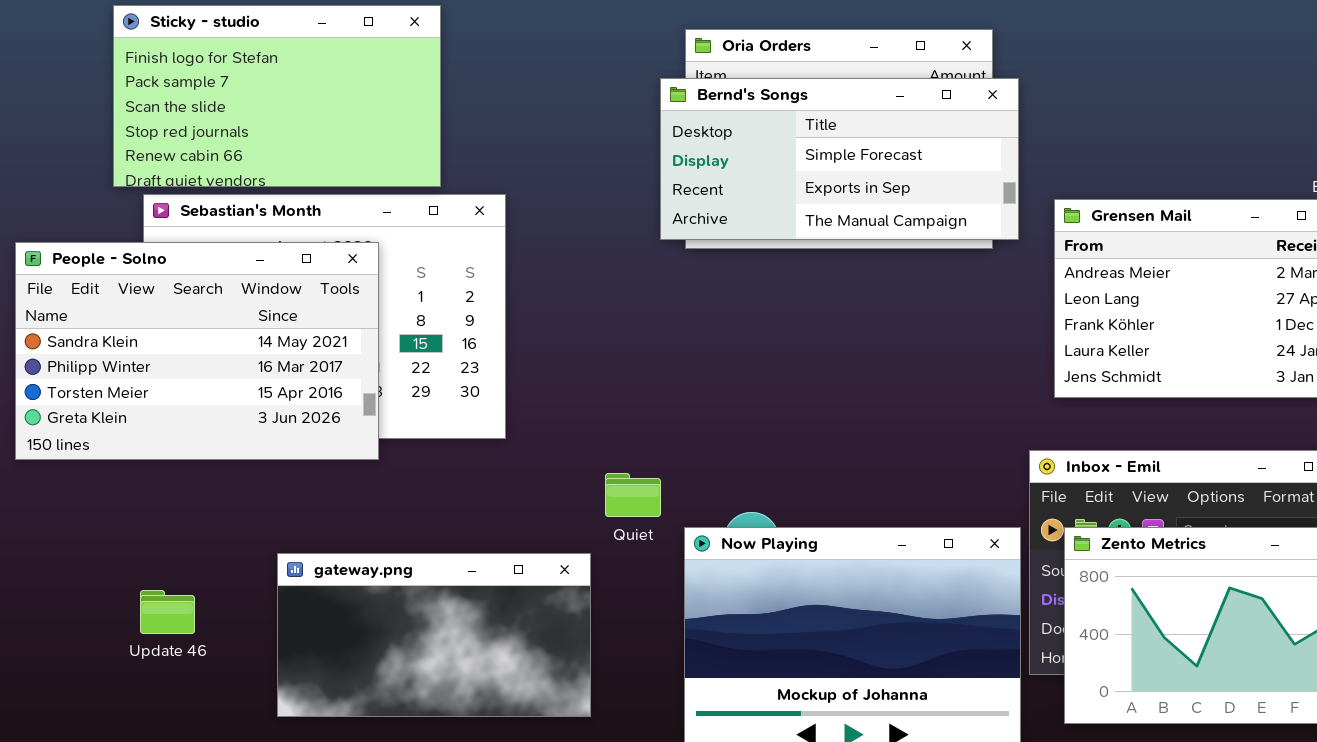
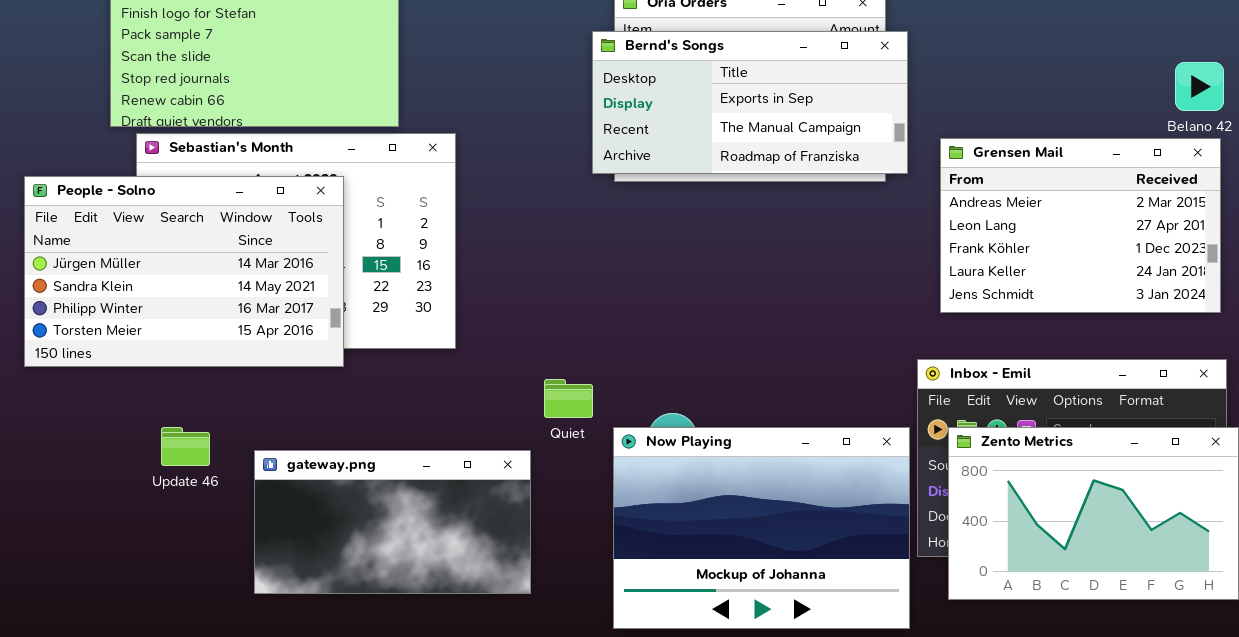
Bernd's Songs: [660,78,1019,240] -> [592,31,908,174], scrolled down 1 row
People - Solno: [15,242,379,460] -> [24,176,344,367], scrolled up 1 row
Update 46: [140,590,195,634] -> [161,427,210,466], moved

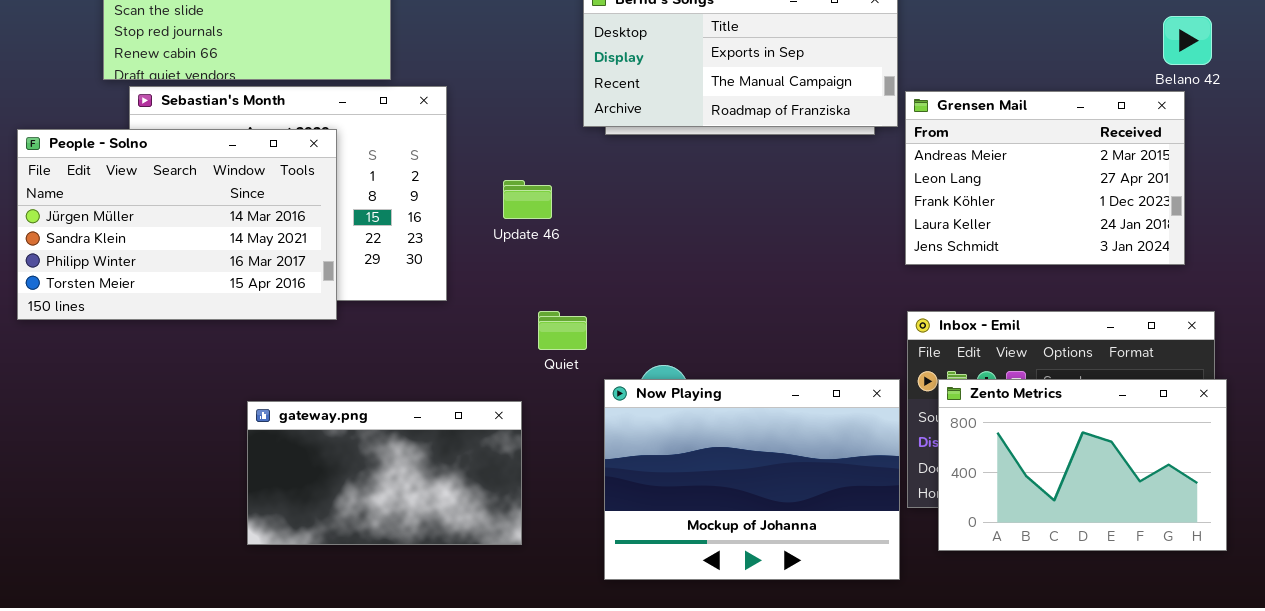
Grensen Mail: [940,138,1221,313] -> [905,91,1185,265], moved
Quiet: [544,379,593,418] -> [538,311,587,350], moved
Update 46: [161,427,210,466] -> [503,180,552,219], moved

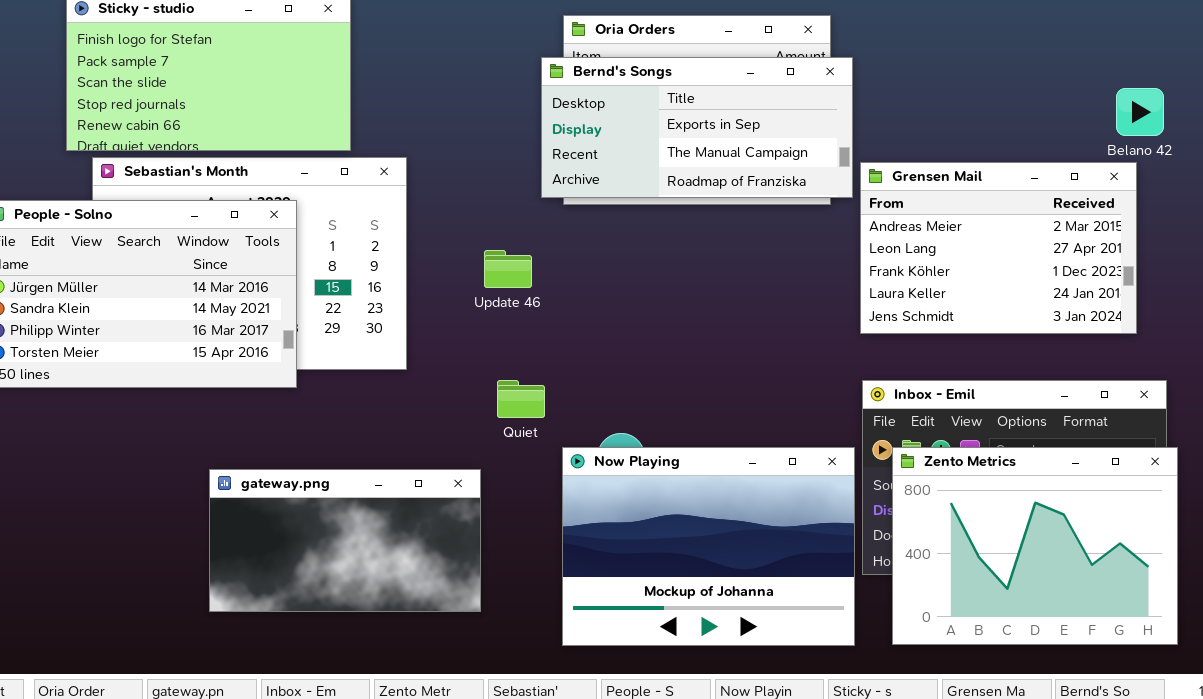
Update 46: [503,180,552,219] -> [484,250,532,288], moved
Zento Metrics: [938,379,1227,551] -> [892,447,1178,645], resized

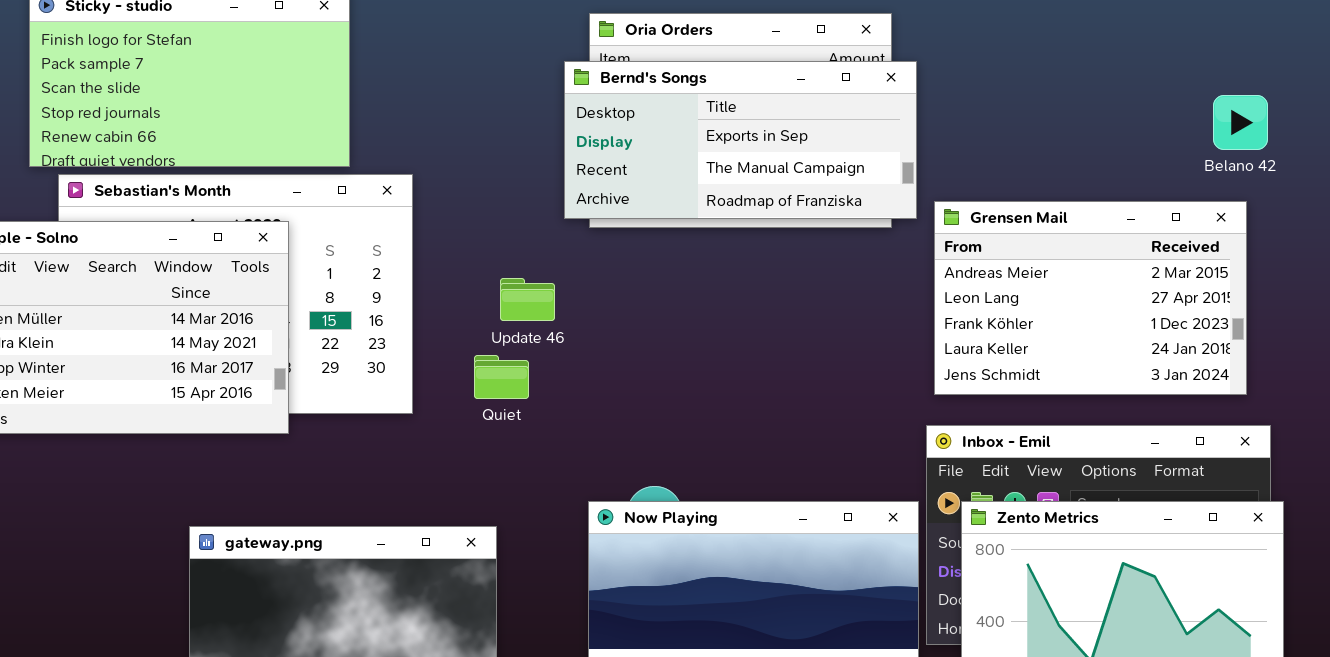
Grensen Mail: [860,162,1137,334] -> [934,201,1247,395], moved
Quiet: [497,380,545,418] -> [474,355,529,399], moved

